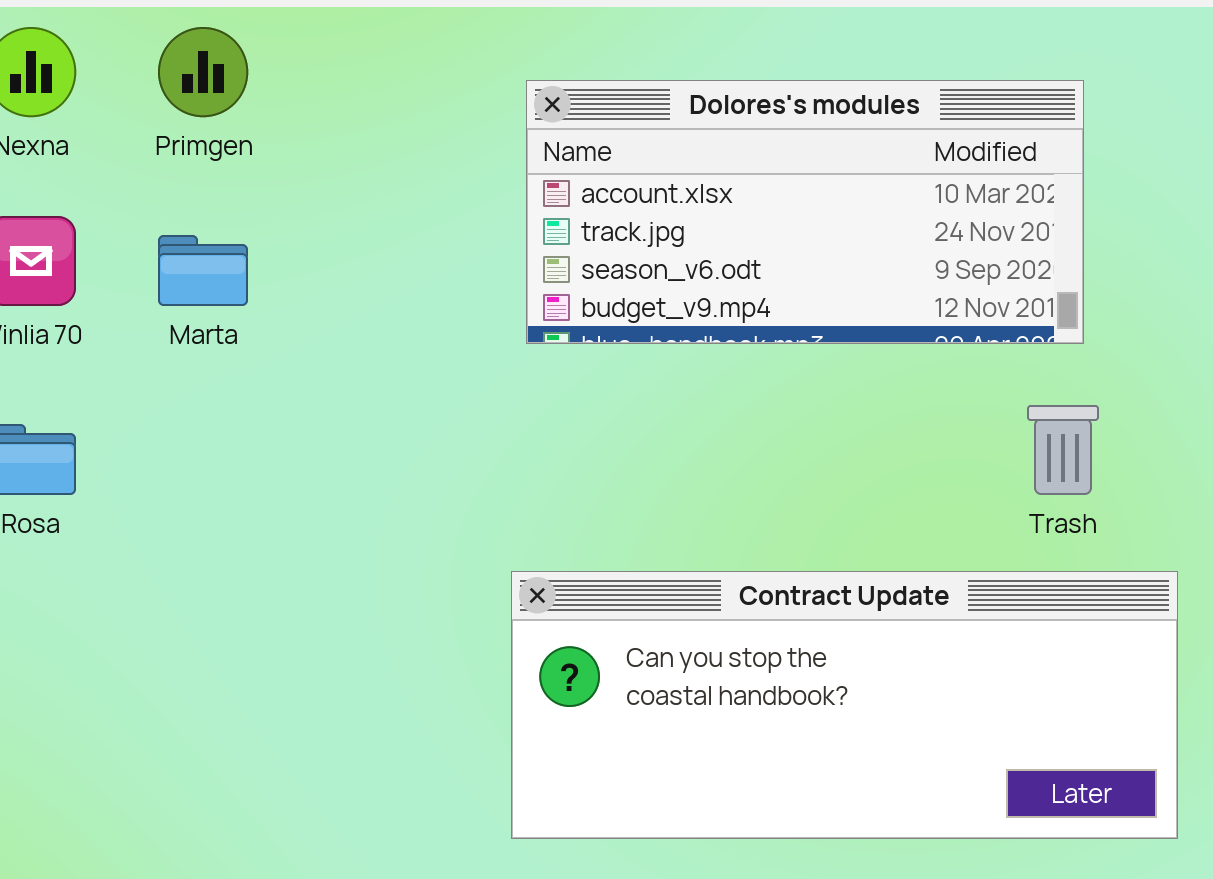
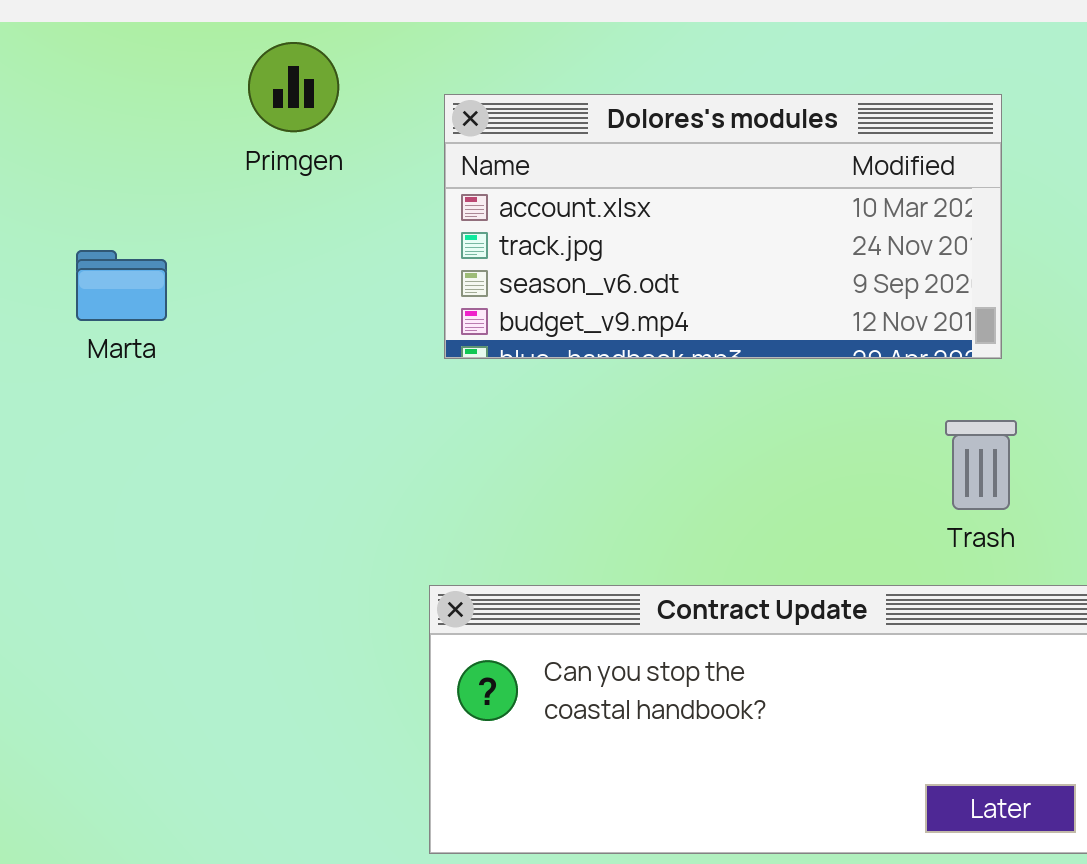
Primgen: [158,27,248,117] -> [248,42,339,132], moved

